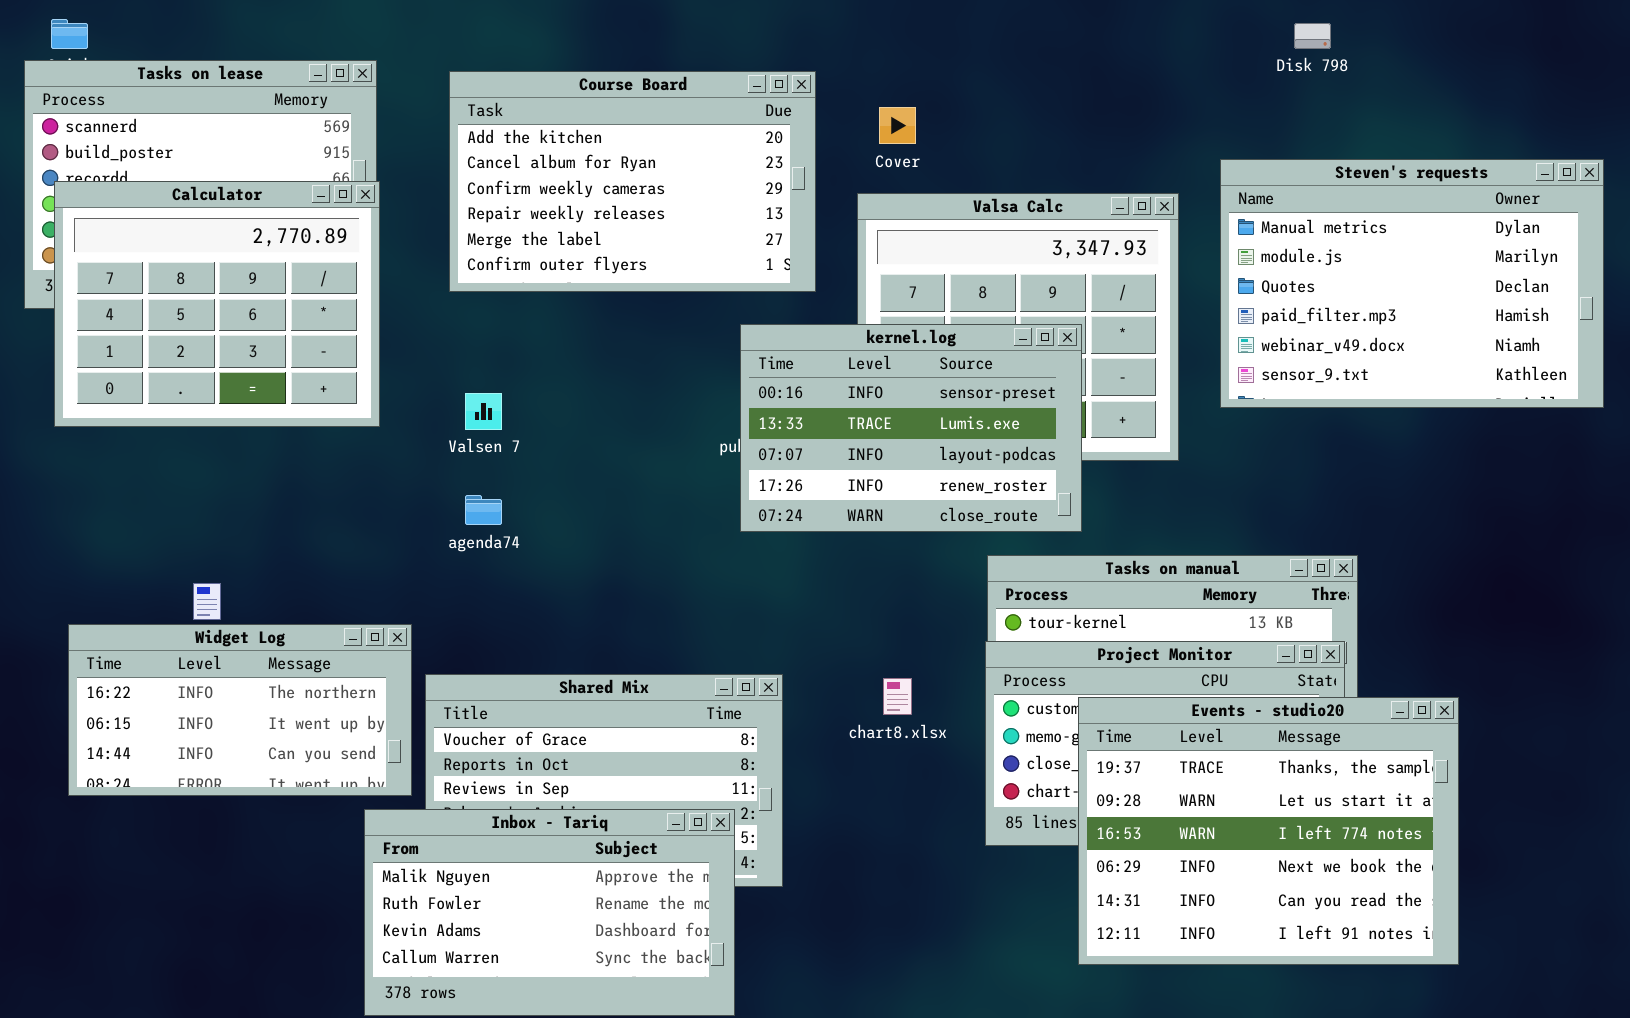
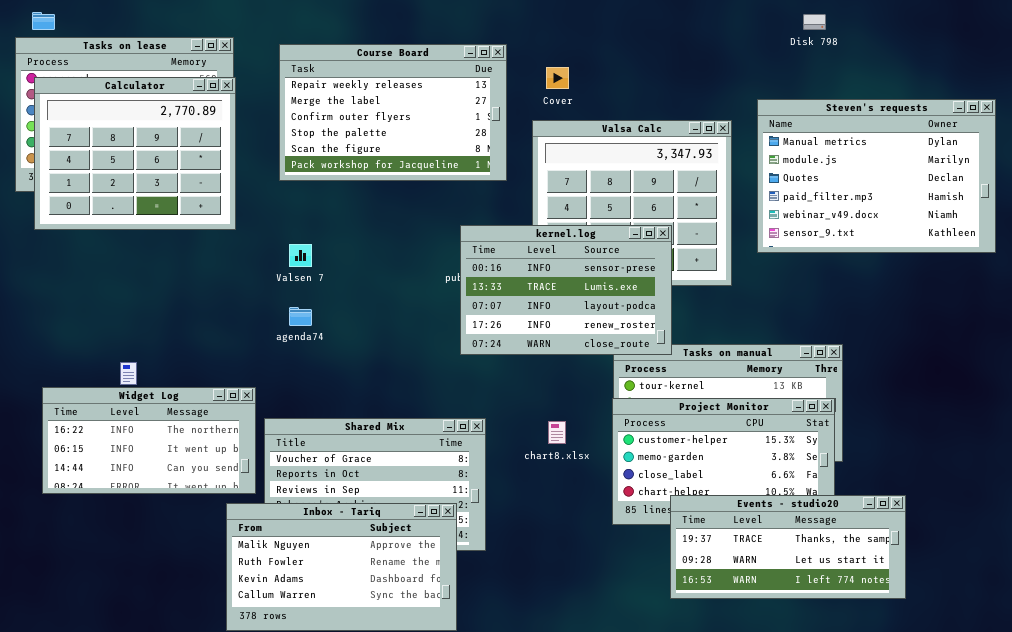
Course Board: [449,71,816,292] -> [279,44,507,181], scrolled down 3 rows
Calculator: [54,181,380,427] -> [34,77,236,230], moved
kernel.log: [740,324,1082,532] -> [460,225,672,355], moved
Events - studio20: [1078,697,1459,965] -> [670,495,906,599], resized

